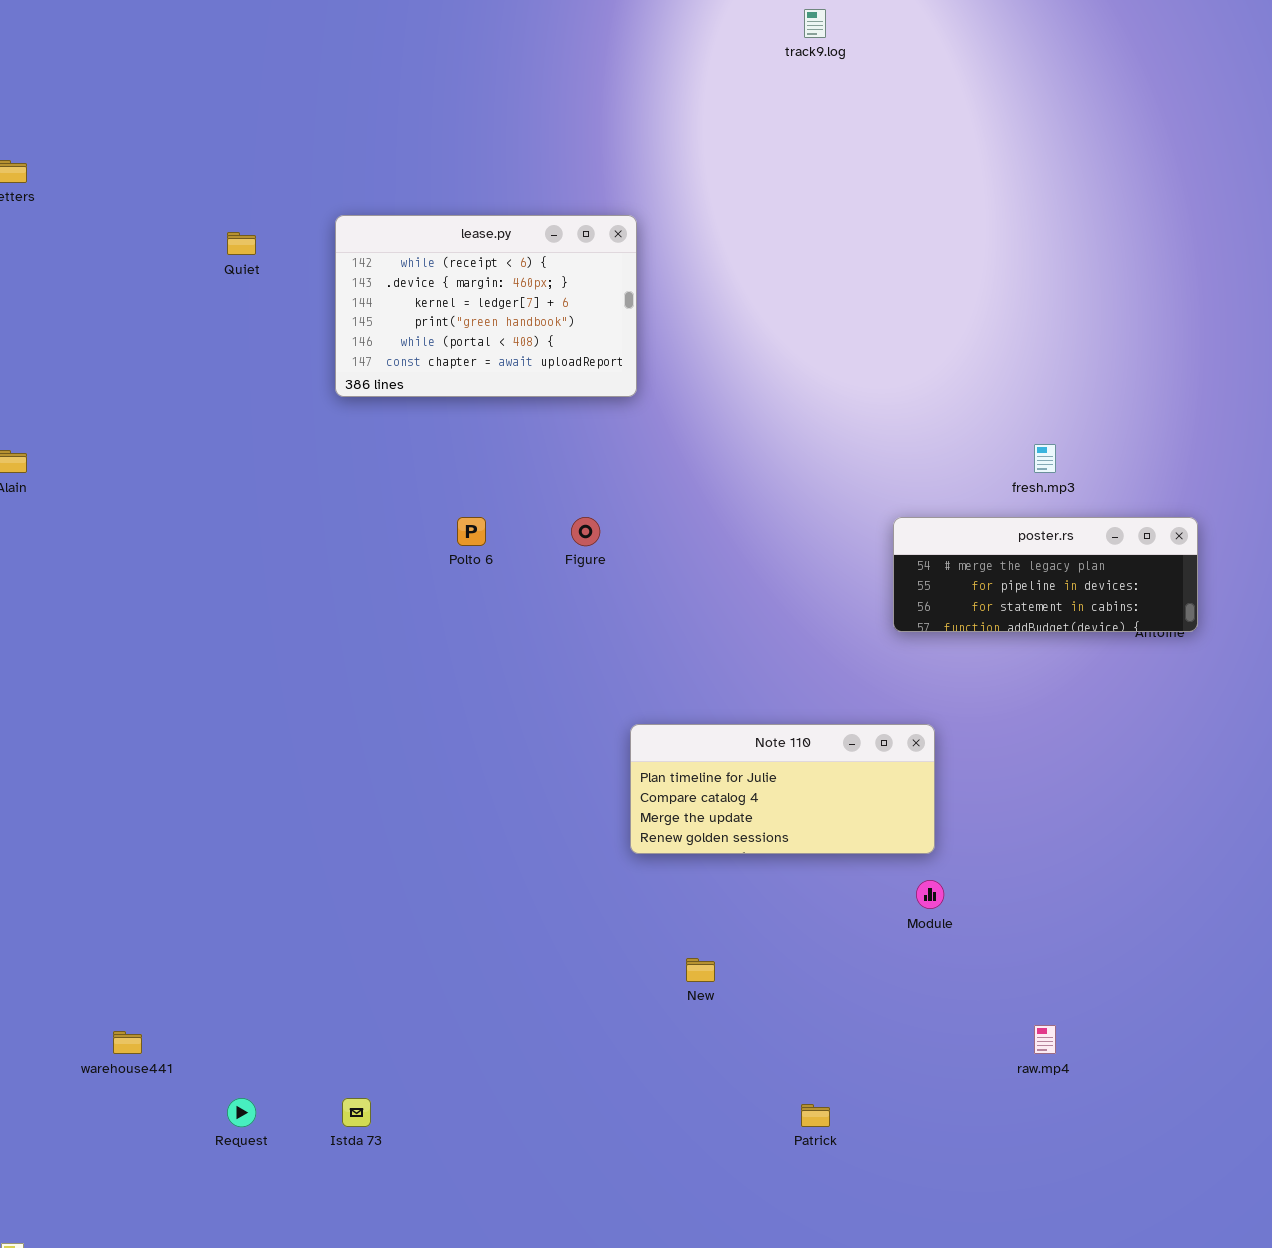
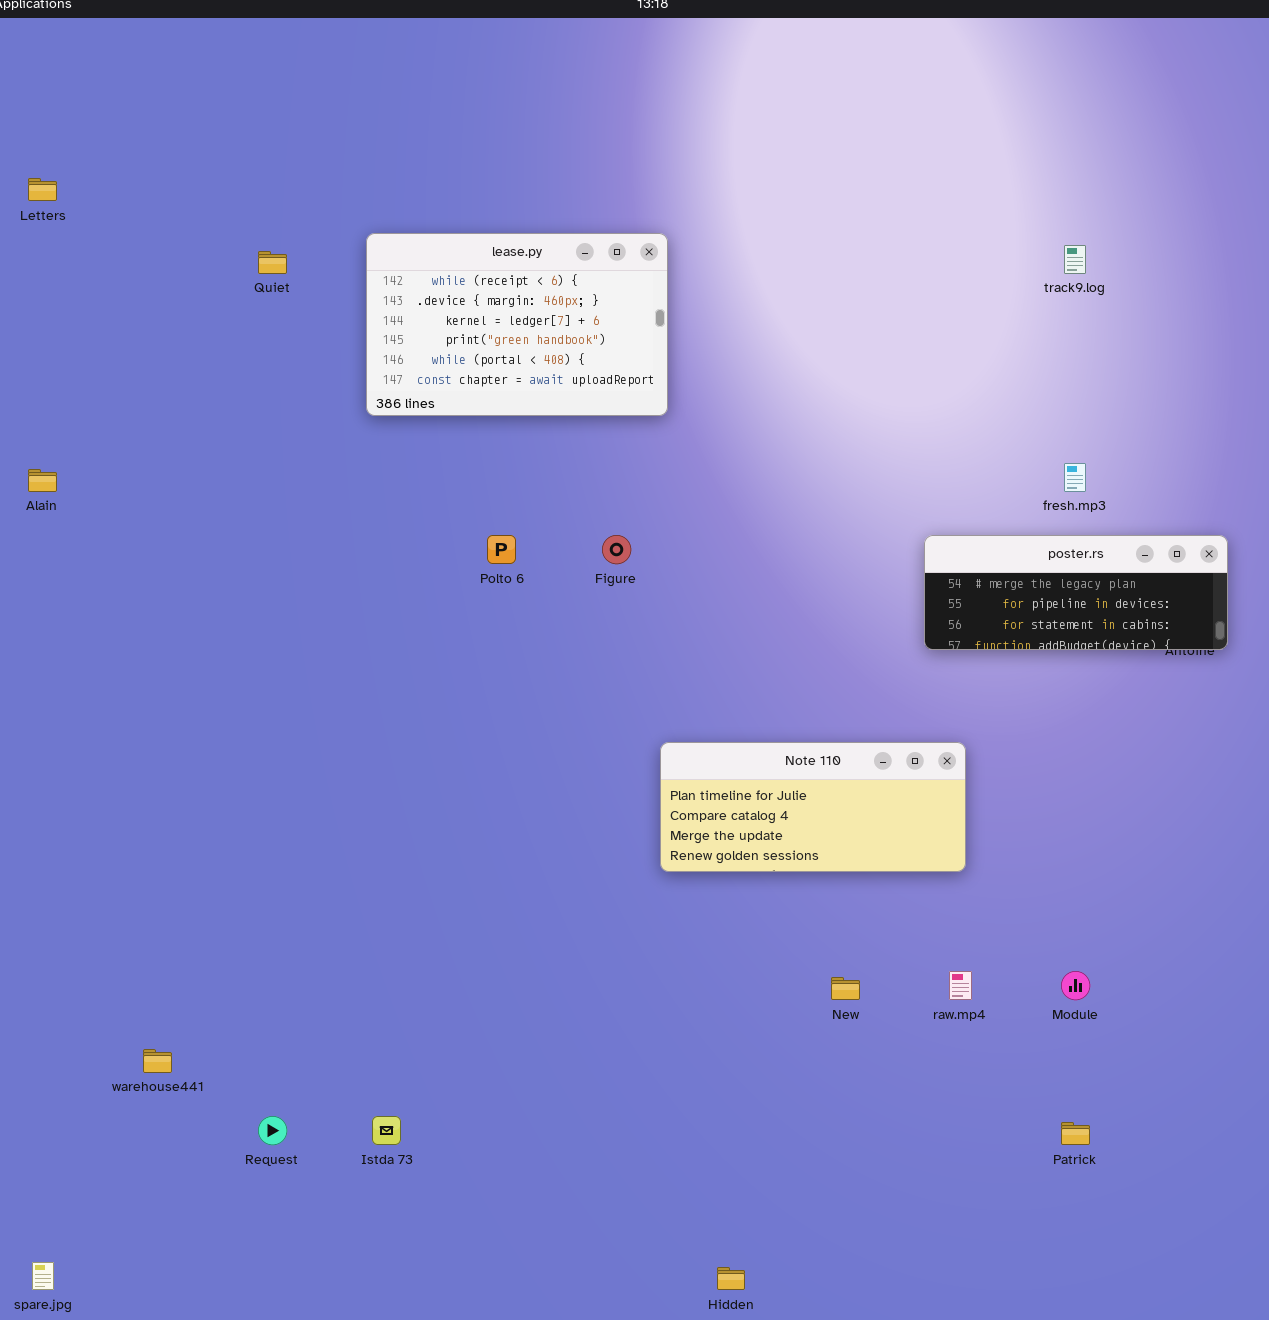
track9.log: [804,9,826,38] -> [1064,245,1086,274], moved
Module: [916,880,944,909] -> [1061,971,1090,1000], moved
New: [686,958,715,982] -> [831,977,860,1000], moved
raw.mp4: [1034,1025,1056,1054] -> [949,971,972,1000], moved
Patrick: [801,1104,830,1127] -> [1061,1122,1090,1145], moved

